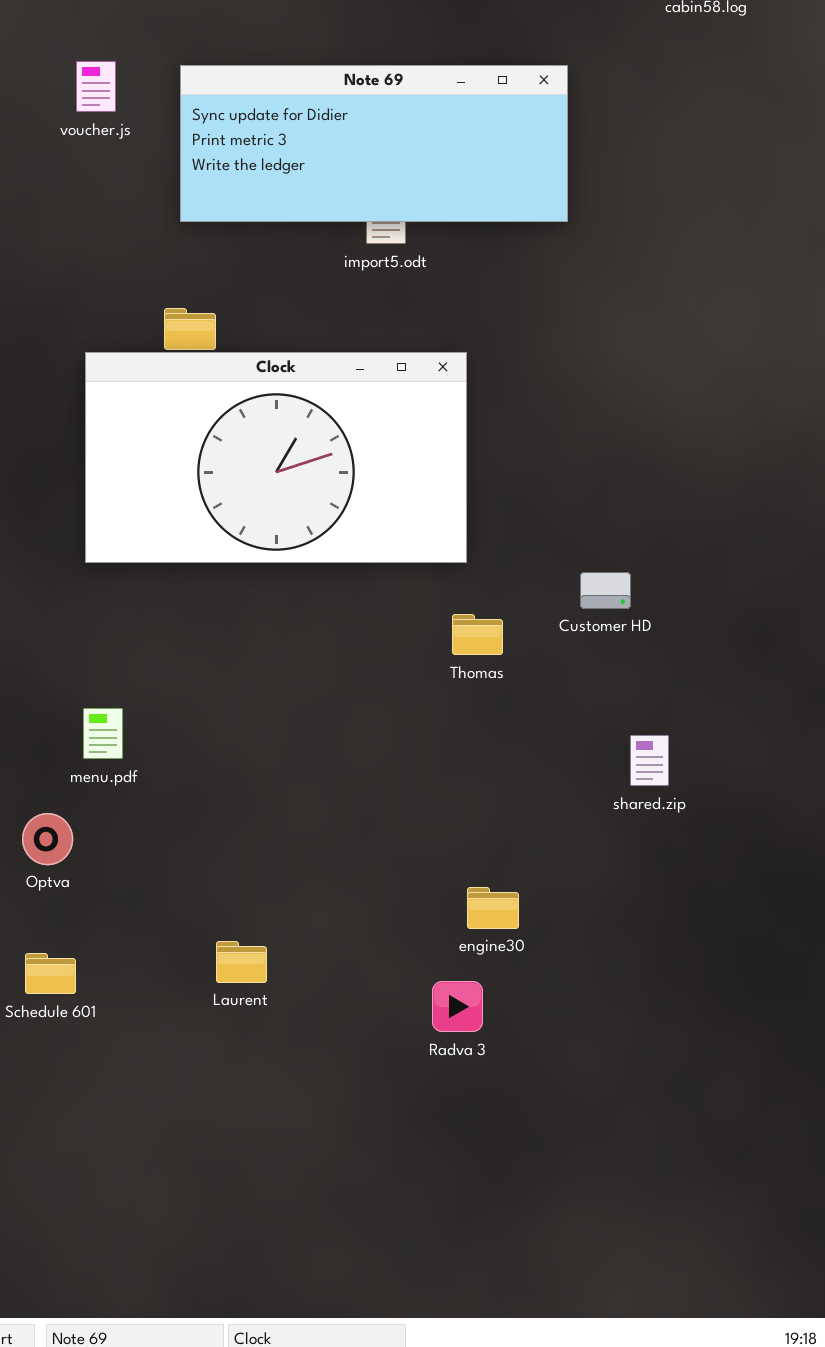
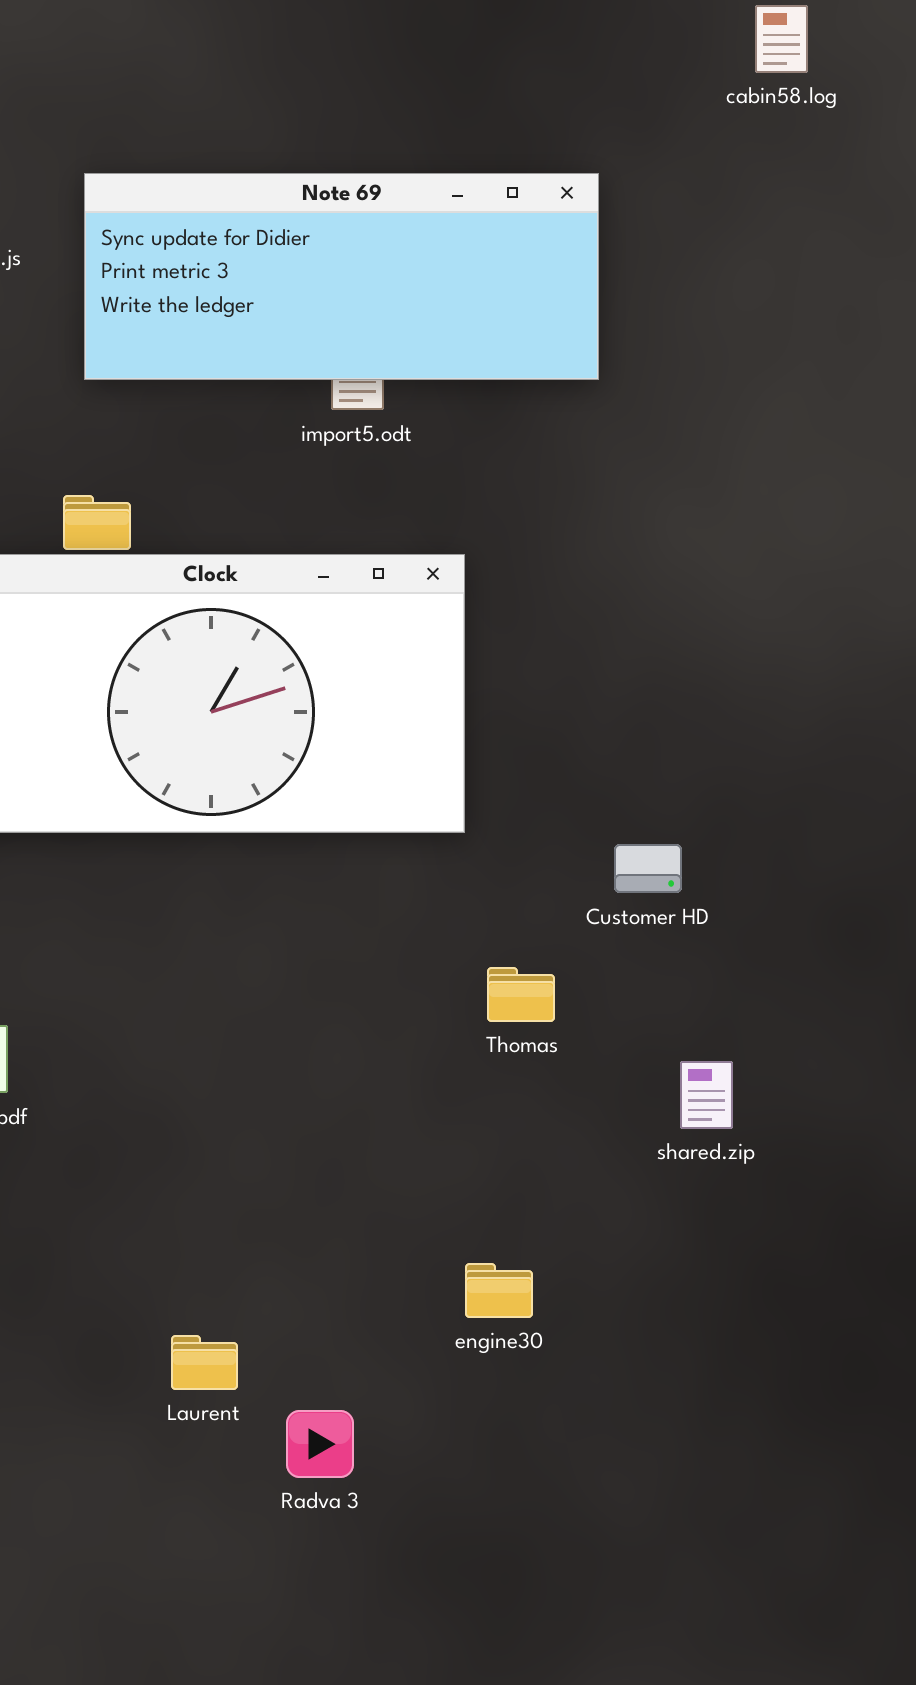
Thomas: [452,614,503,655] -> [487,967,555,1022], moved
Laurent: [216,941,267,983] -> [171,1335,238,1390], moved
Radva 3: [432,981,483,1032] -> [286,1410,354,1478], moved

